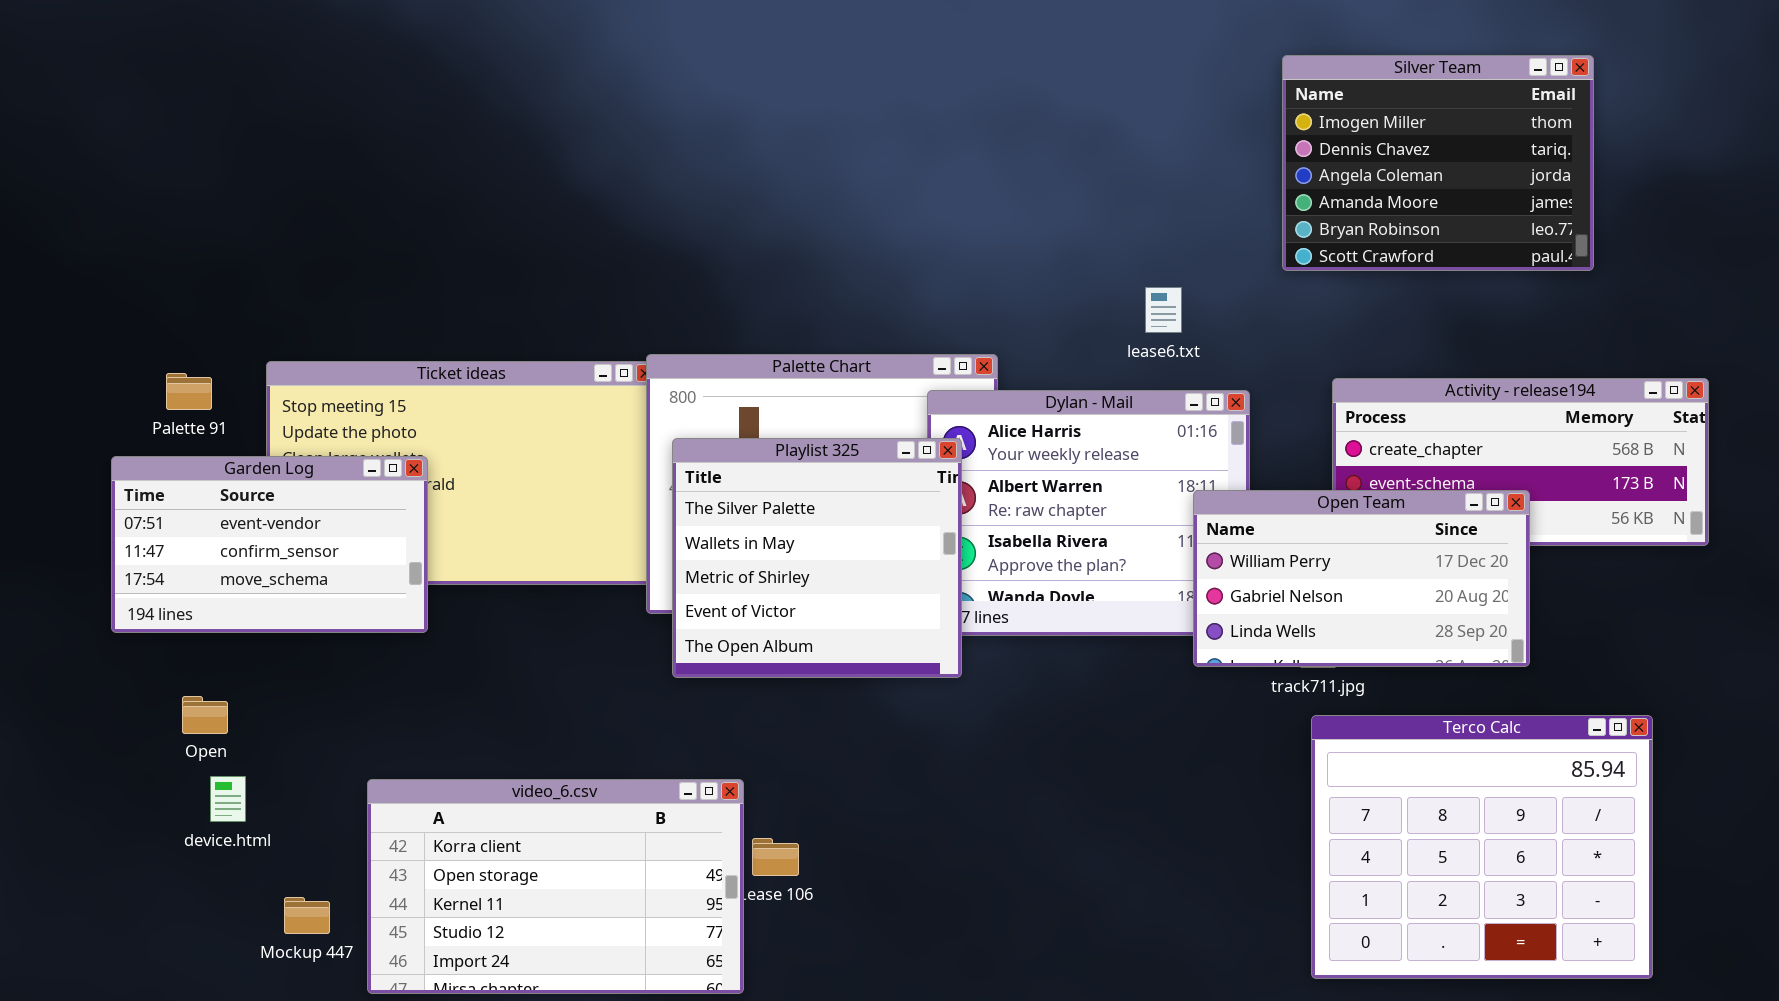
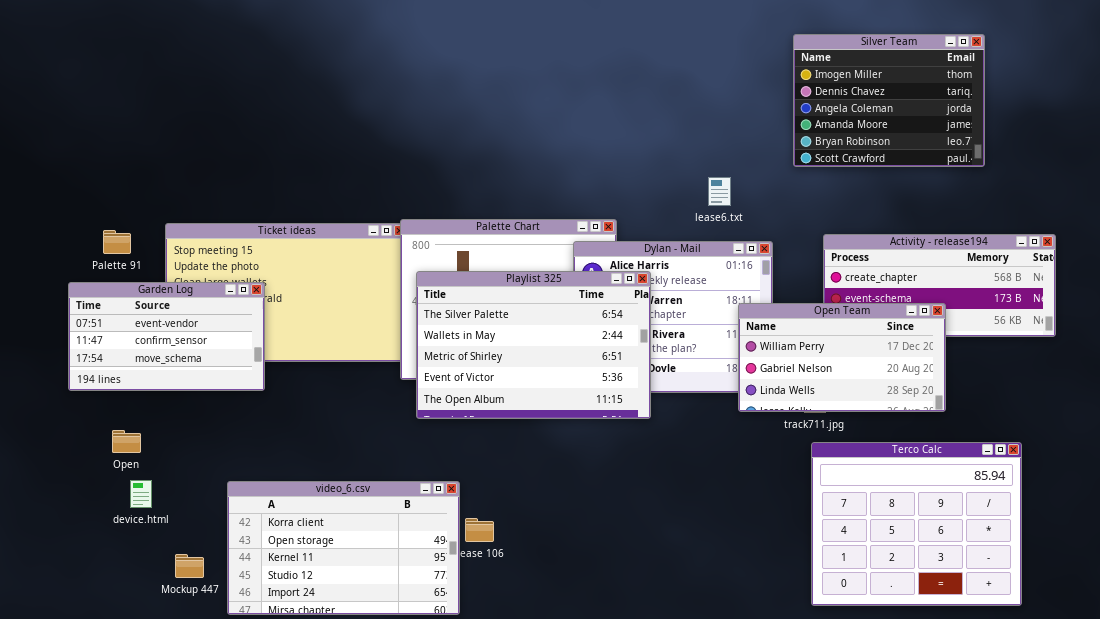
Playlist 325: [672,438,962,678] -> [416,271,651,419], resized

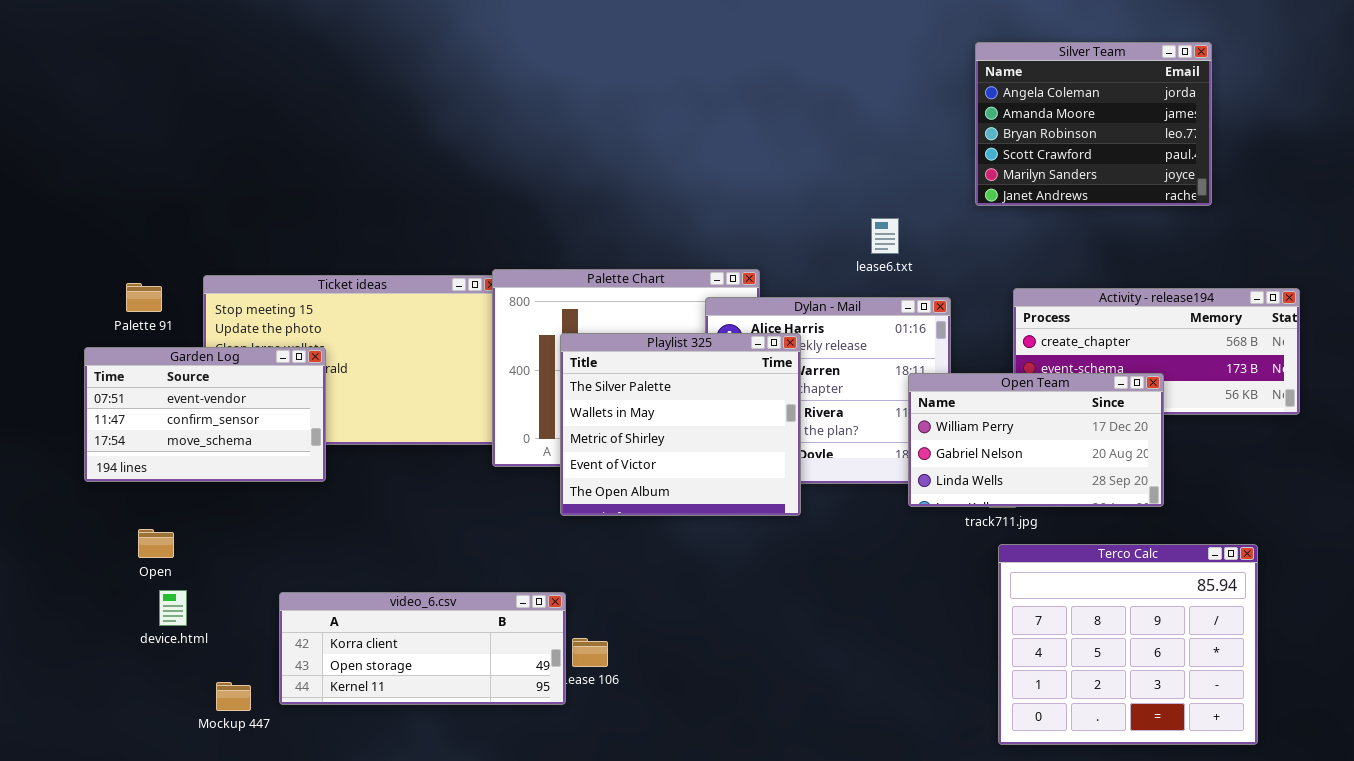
Silver Team: [793,34,985,167] -> [975,42,1212,206], scrolled down 2 rows
Playlist 325: [416,271,651,419] -> [560,333,801,516], resized
video_6.csv: [227,481,460,615] -> [279,592,566,705], resized

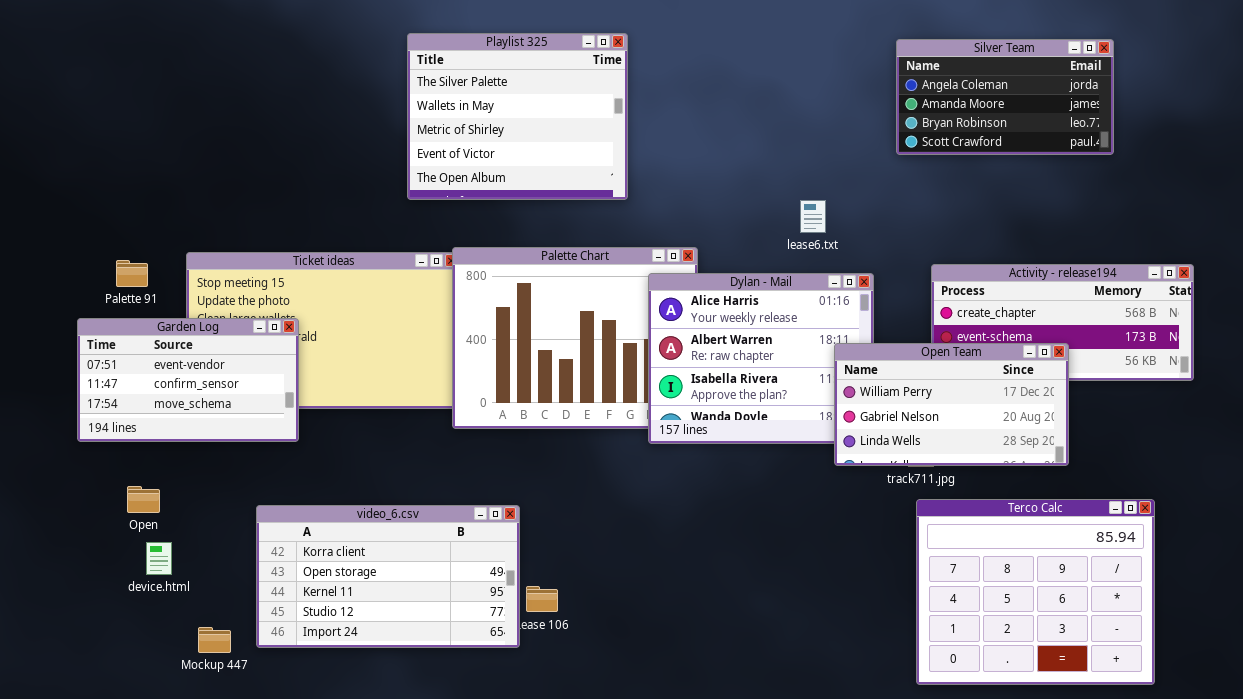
Silver Team: [975,42,1212,206] -> [896,39,1114,155], resized
Playlist 325: [560,333,801,516] -> [407,33,628,200], moved
video_6.csv: [279,592,566,705] -> [256,505,520,648], resized

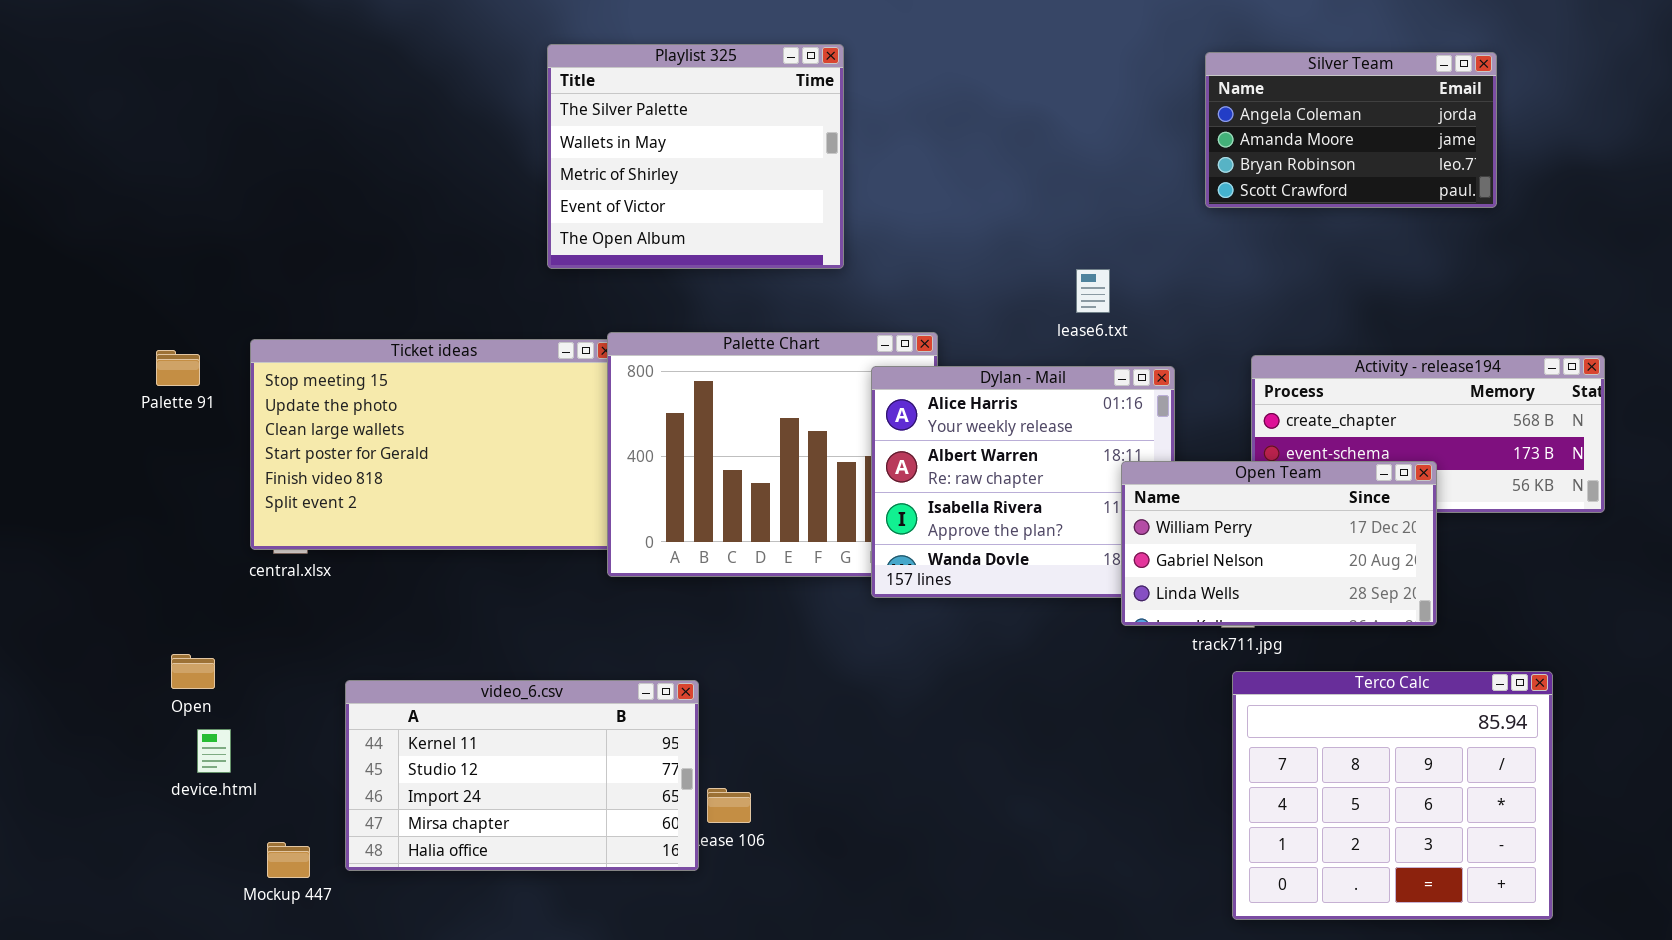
Garden Log: [77,318,299,442] -> none, closed
video_6.csv: [256,505,520,648] -> [345,680,699,871], scrolled down 2 rows

